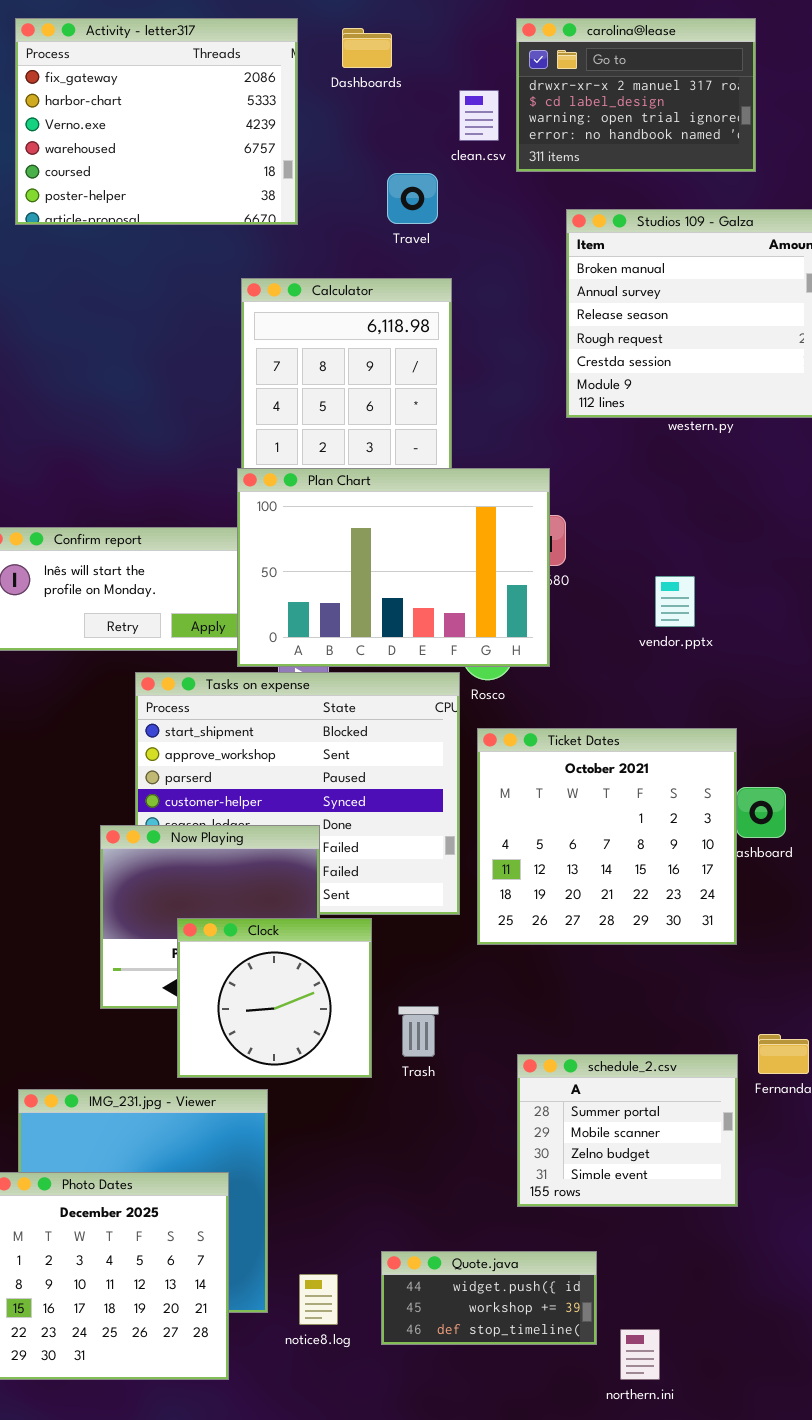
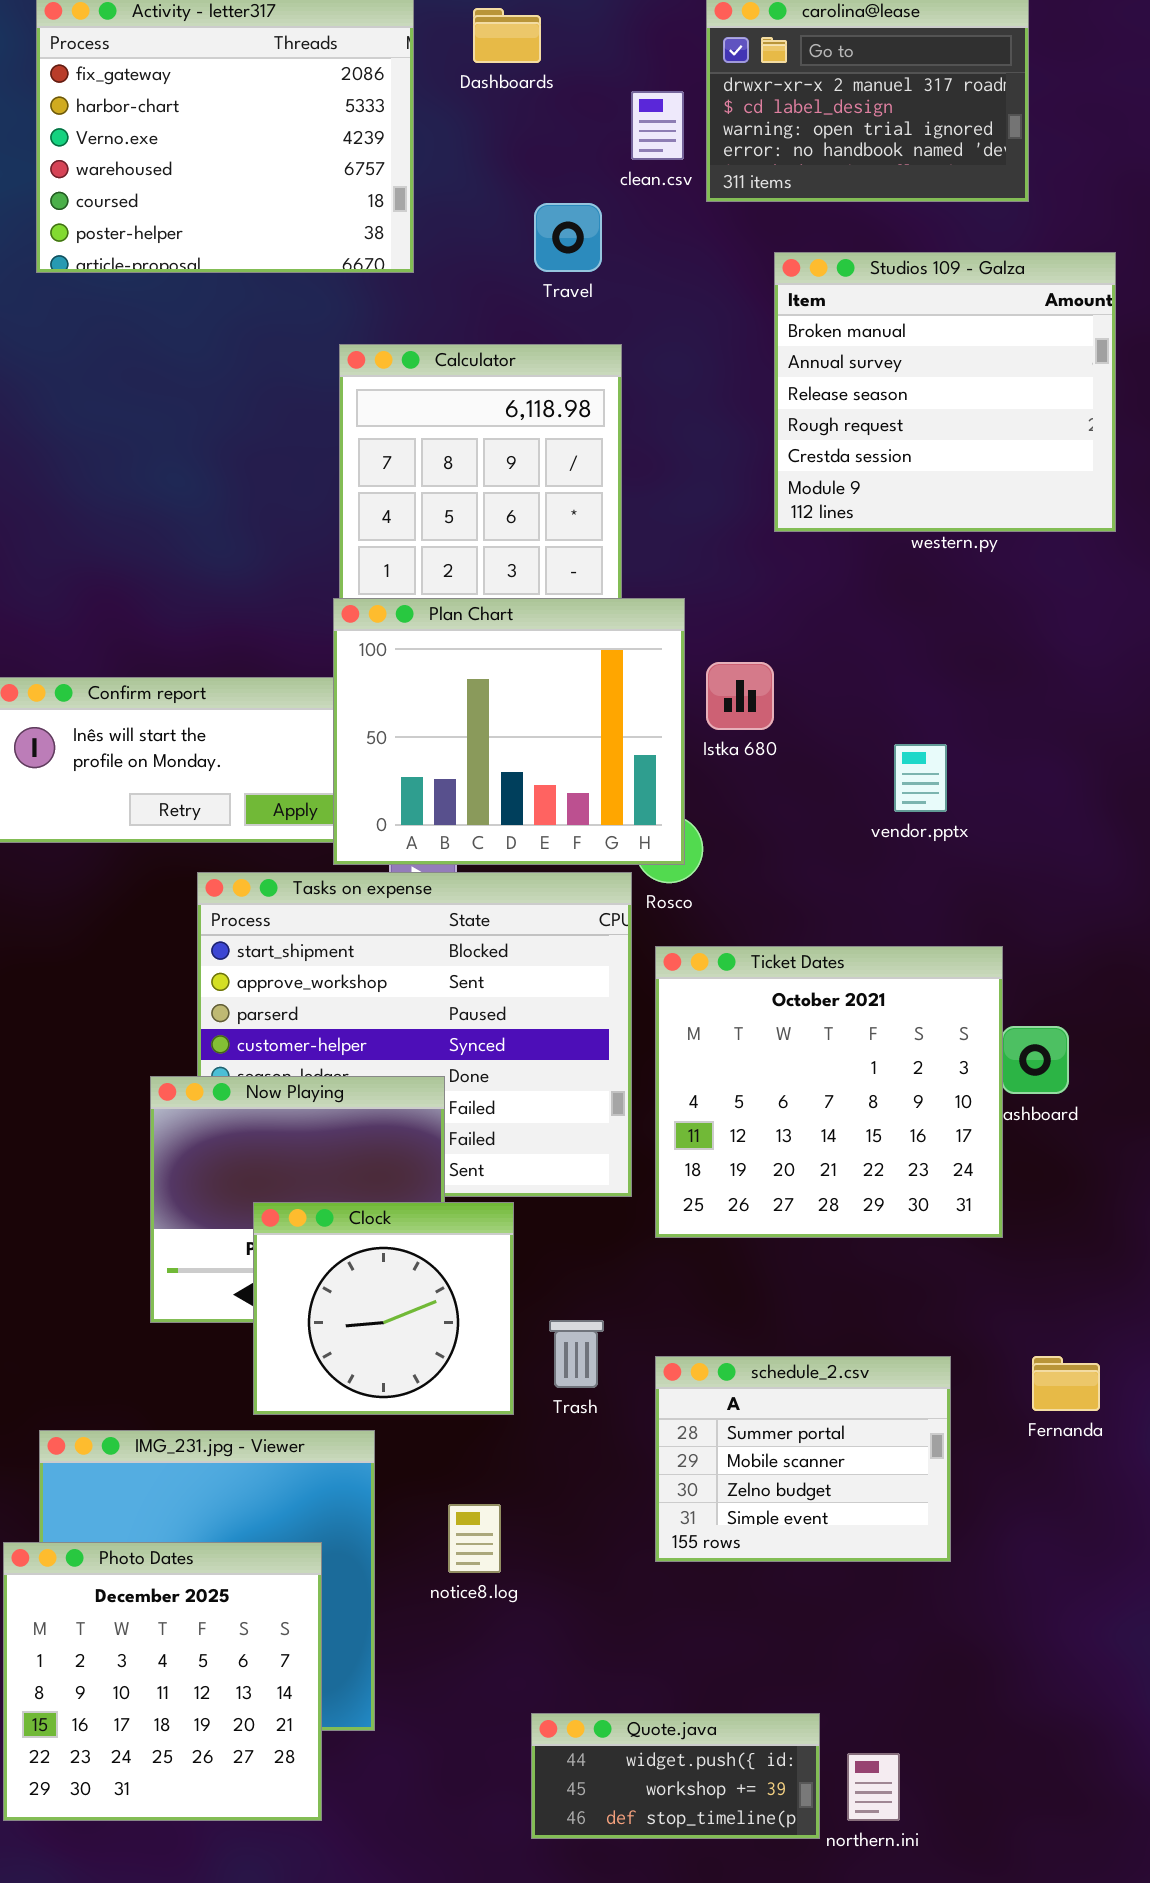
Plan Chart: [237,468,550,667] -> [333,598,685,865], resized
schedule_2.csv: [517,1054,738,1207] -> [655,1356,951,1562], moved
Quote.java: [381,1251,597,1345] -> [531,1713,820,1839], moved
notice8.log: [299,1274,338,1325] -> [448,1504,501,1573], moved

